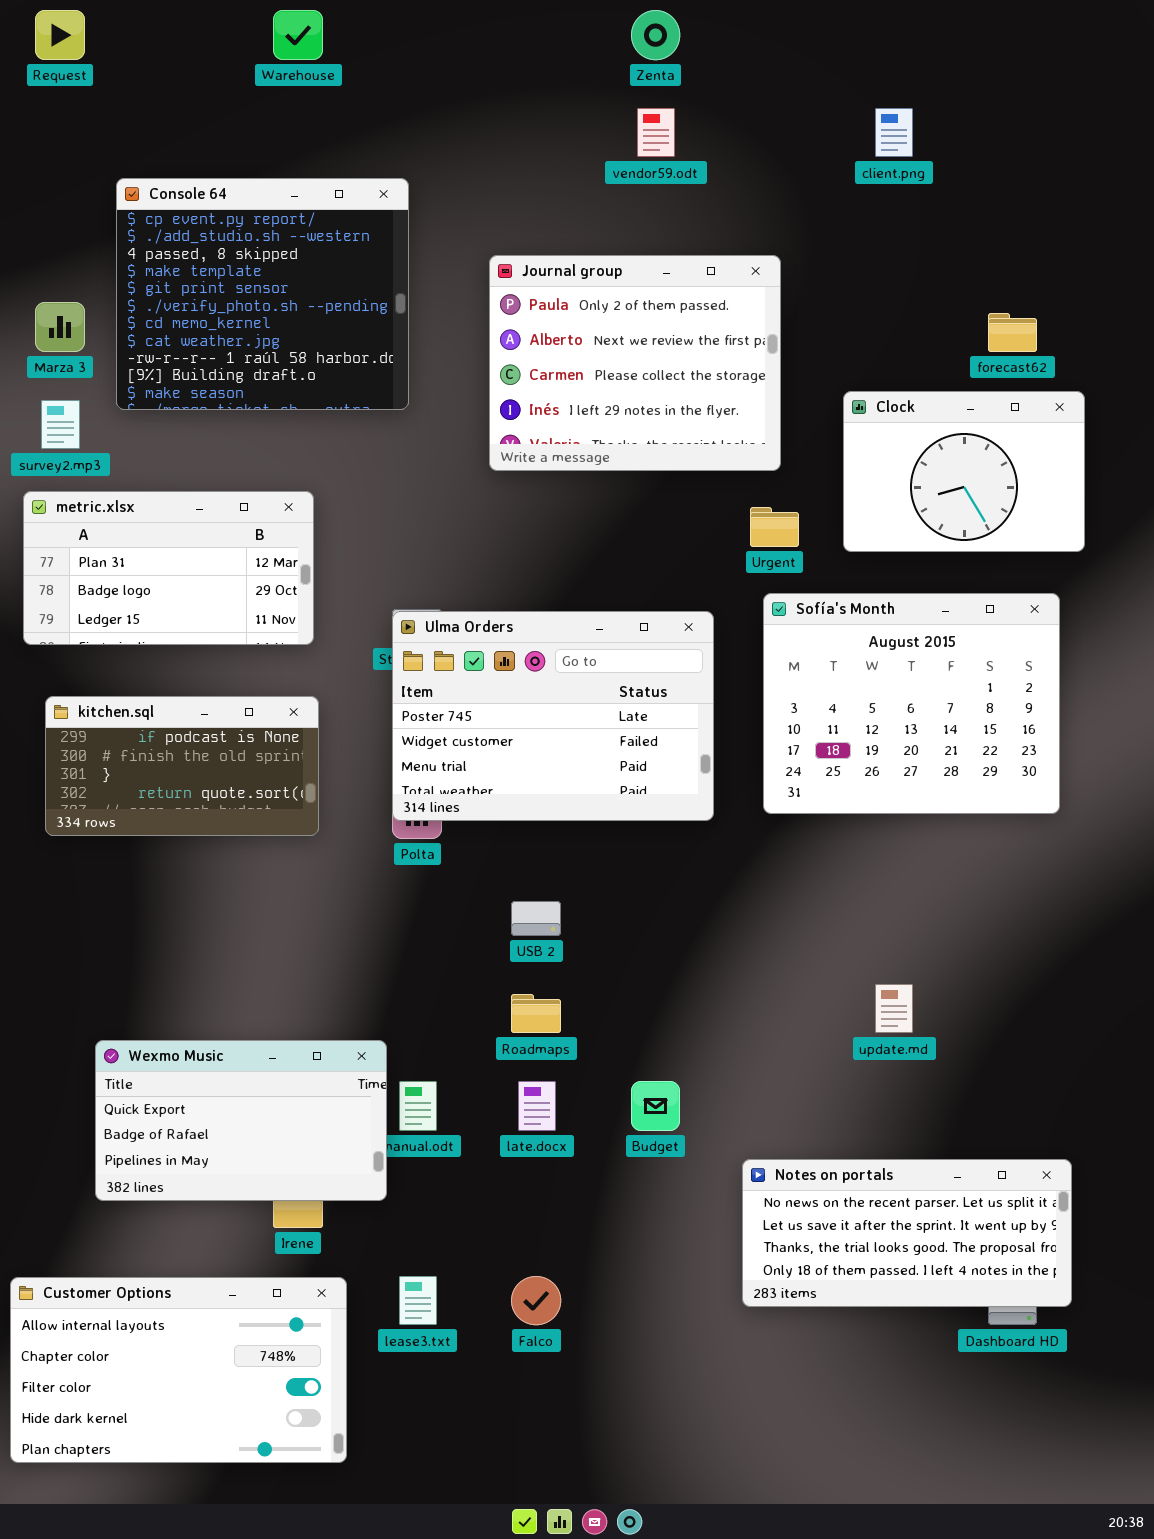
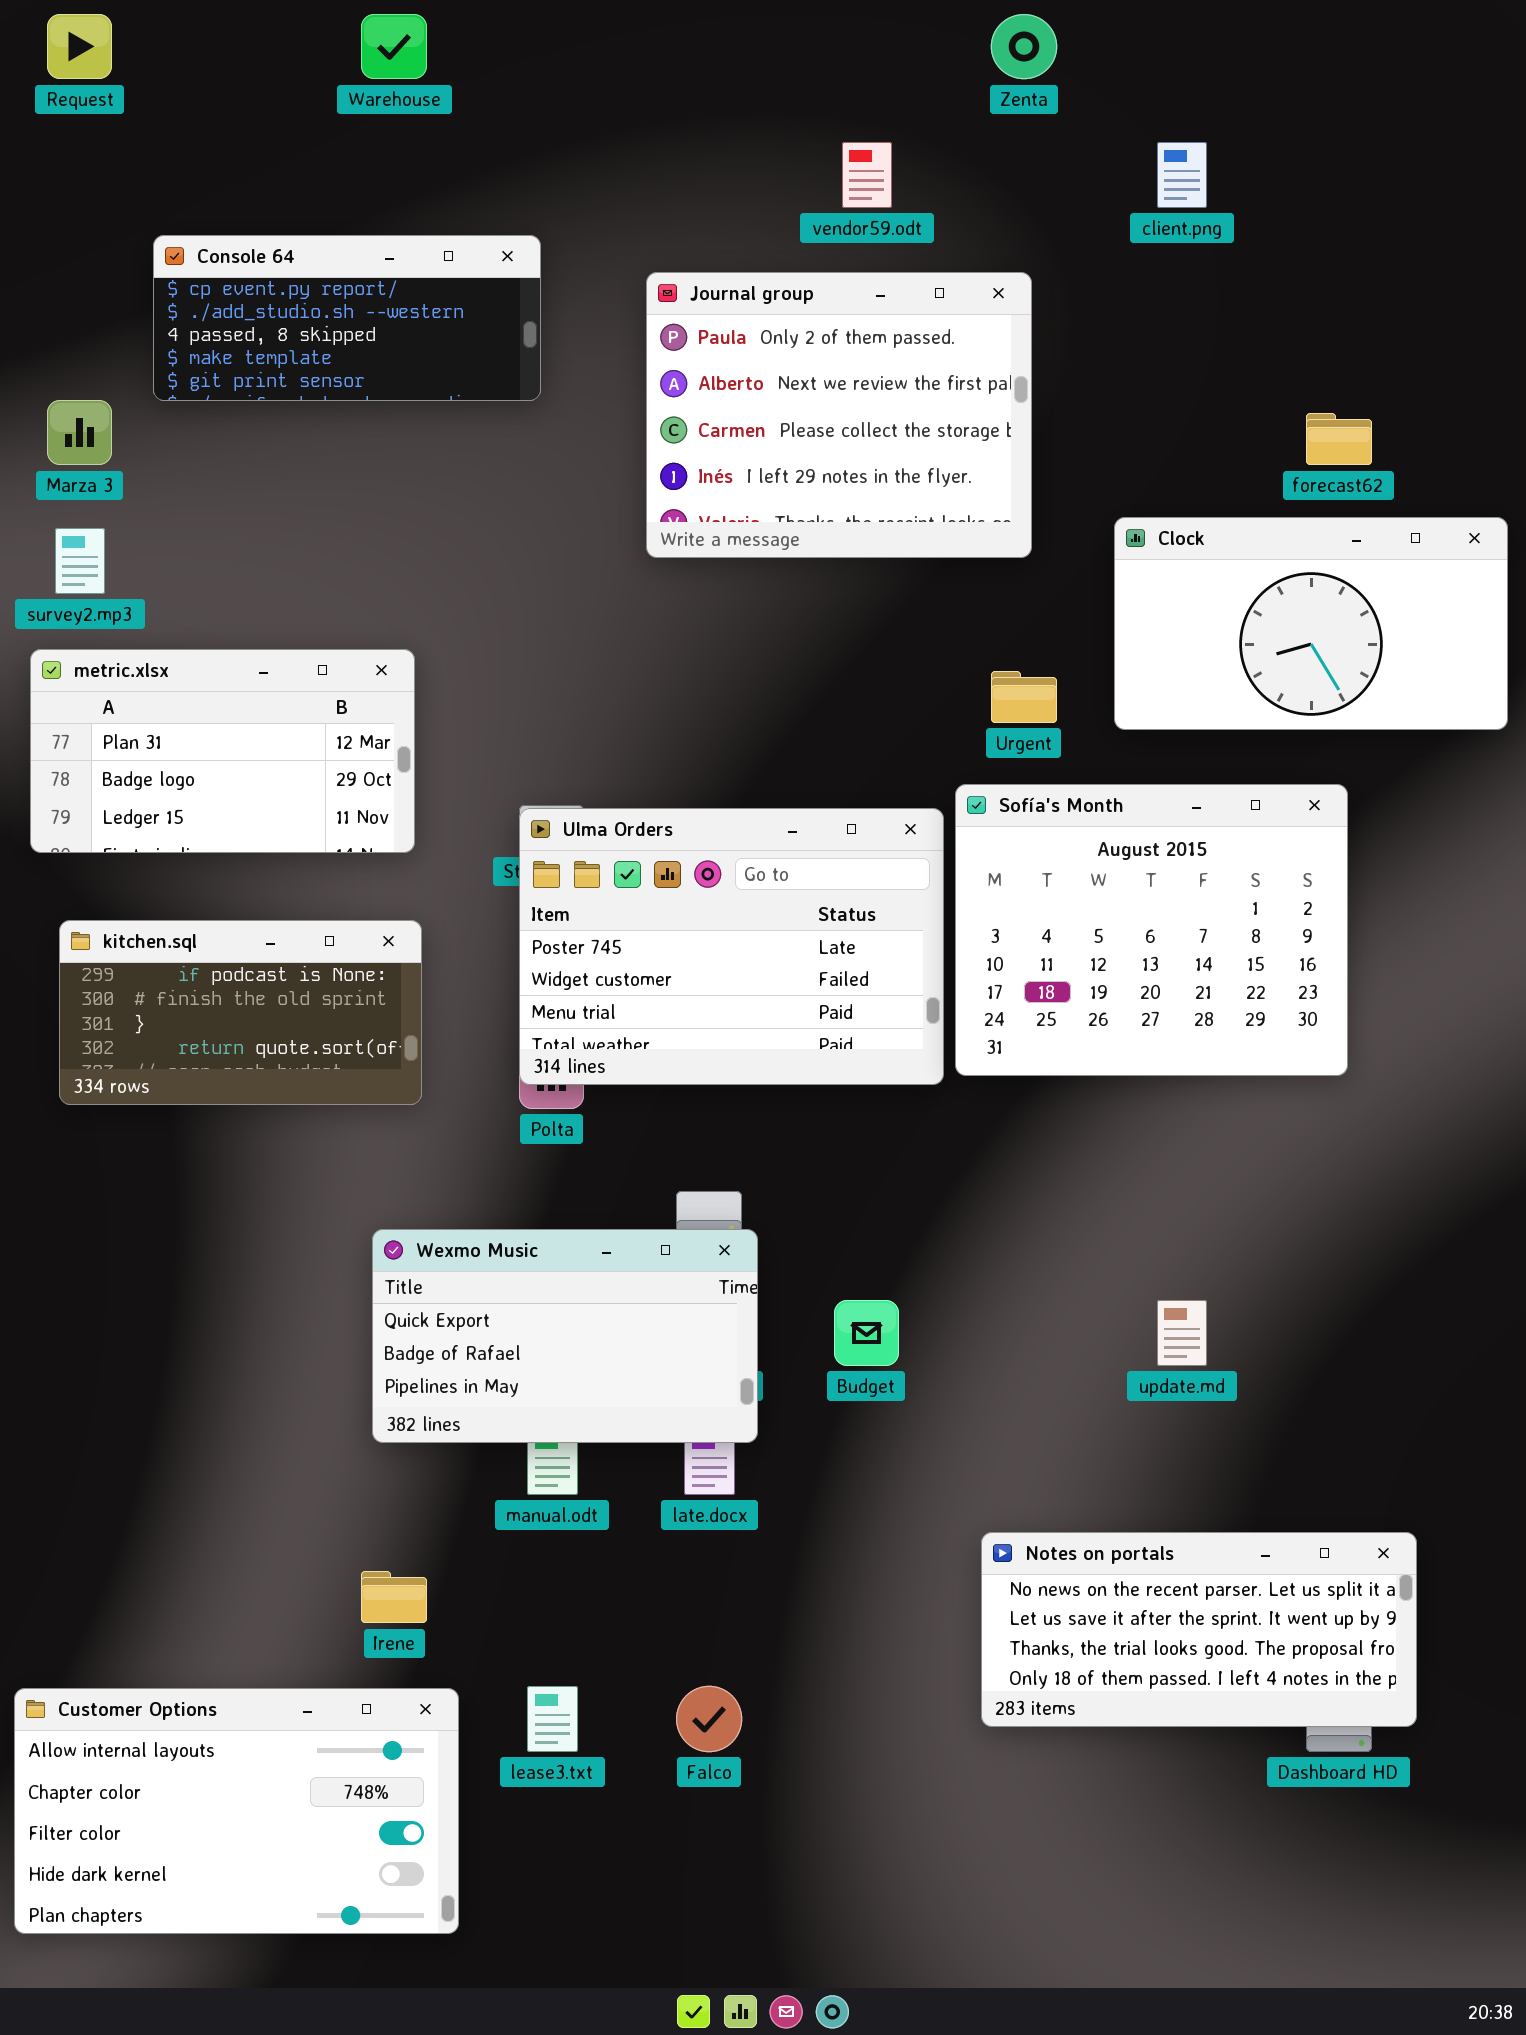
Zenta: [631,10,680,60] -> [991,14,1057,79], moved
Console 64: [116,178,409,410] -> [153,235,541,401], resized
Journal group: [489,255,781,471] -> [646,272,1032,558], moved
Clock: [843,391,1085,552] -> [1114,517,1508,730], resized
Sofía's Month: [763,593,1060,814] -> [955,784,1348,1076], moved
Wexmo Music: [95,1040,387,1201] -> [372,1229,758,1443], moved
Budget: [631,1081,680,1131] -> [834,1300,899,1366], moved

